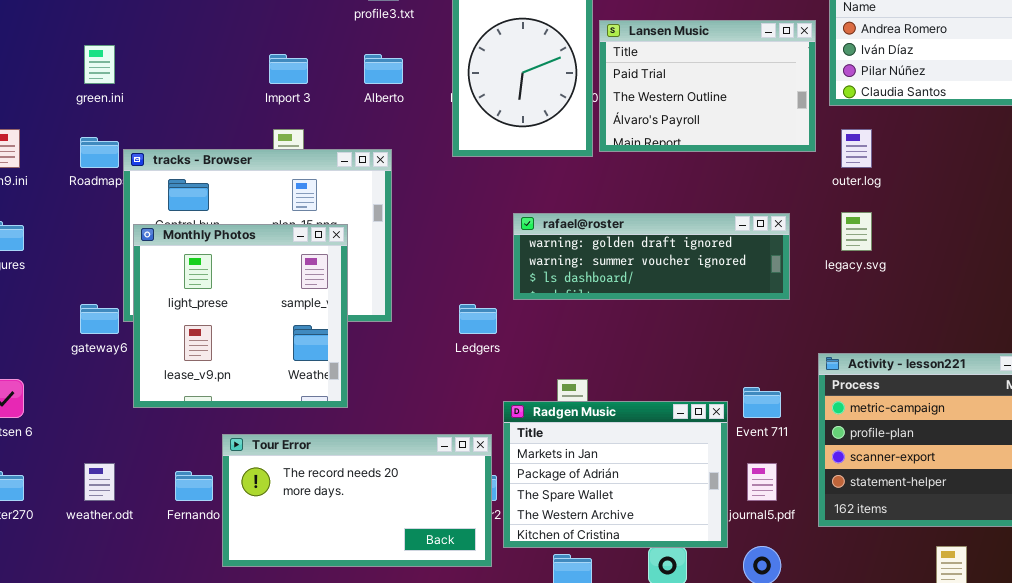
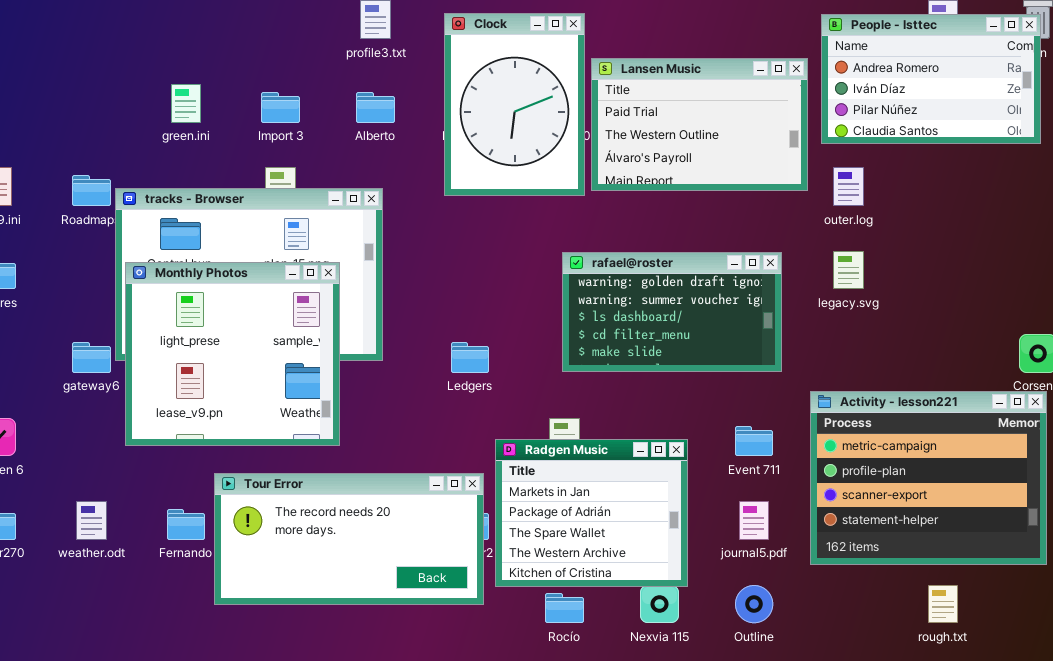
green.ini: [84,45,115,84] -> [171,84,201,123], moved
rafael@roster: [513,213,790,300] -> [562,252,782,372], resized
Radgen Music: [503,401,728,548] -> [495,439,688,587], resized

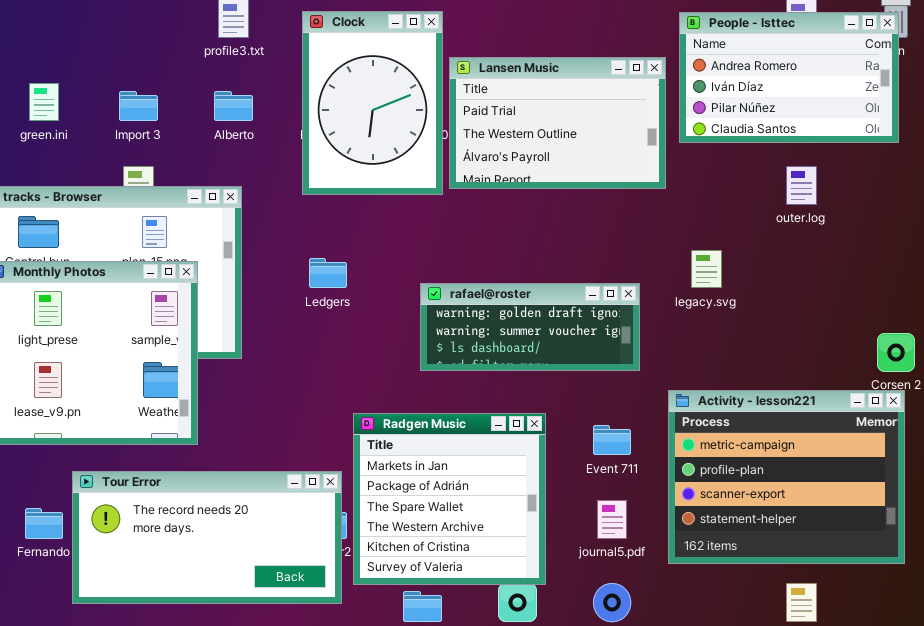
outer.log: [833,167,864,206] -> [786,166,817,205], moved
rafael@roster: [562,252,782,372] -> [420,283,640,371], resized
Ledgers: [451,342,489,373] -> [309,258,347,288], moved
Radgen Music: [495,439,688,587] -> [353,413,546,585], resized

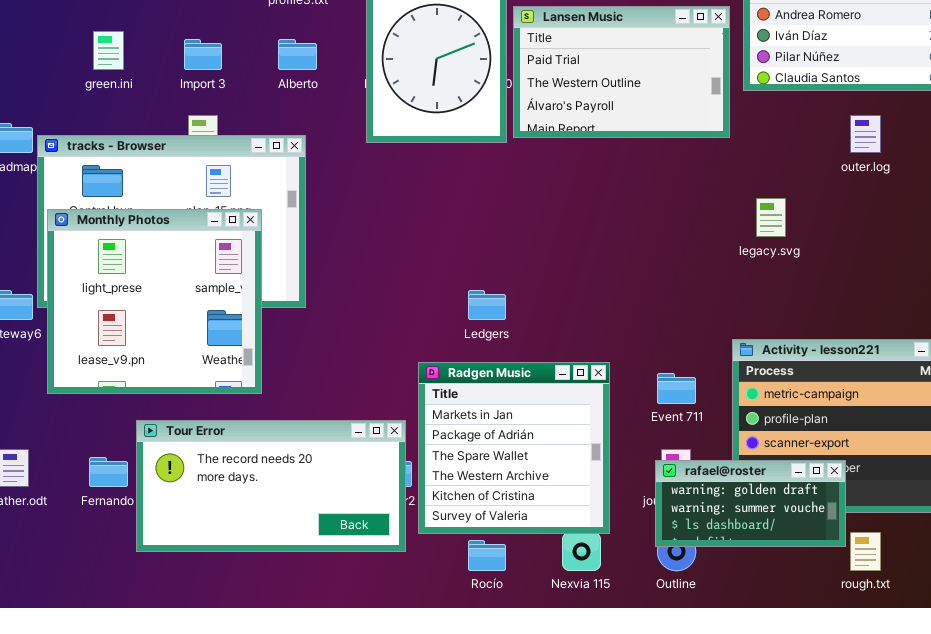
Ledgers: [309,258,347,288] -> [468,290,506,320], moved
rafael@roster: [420,283,640,371] -> [655,460,846,547], moved, resized

